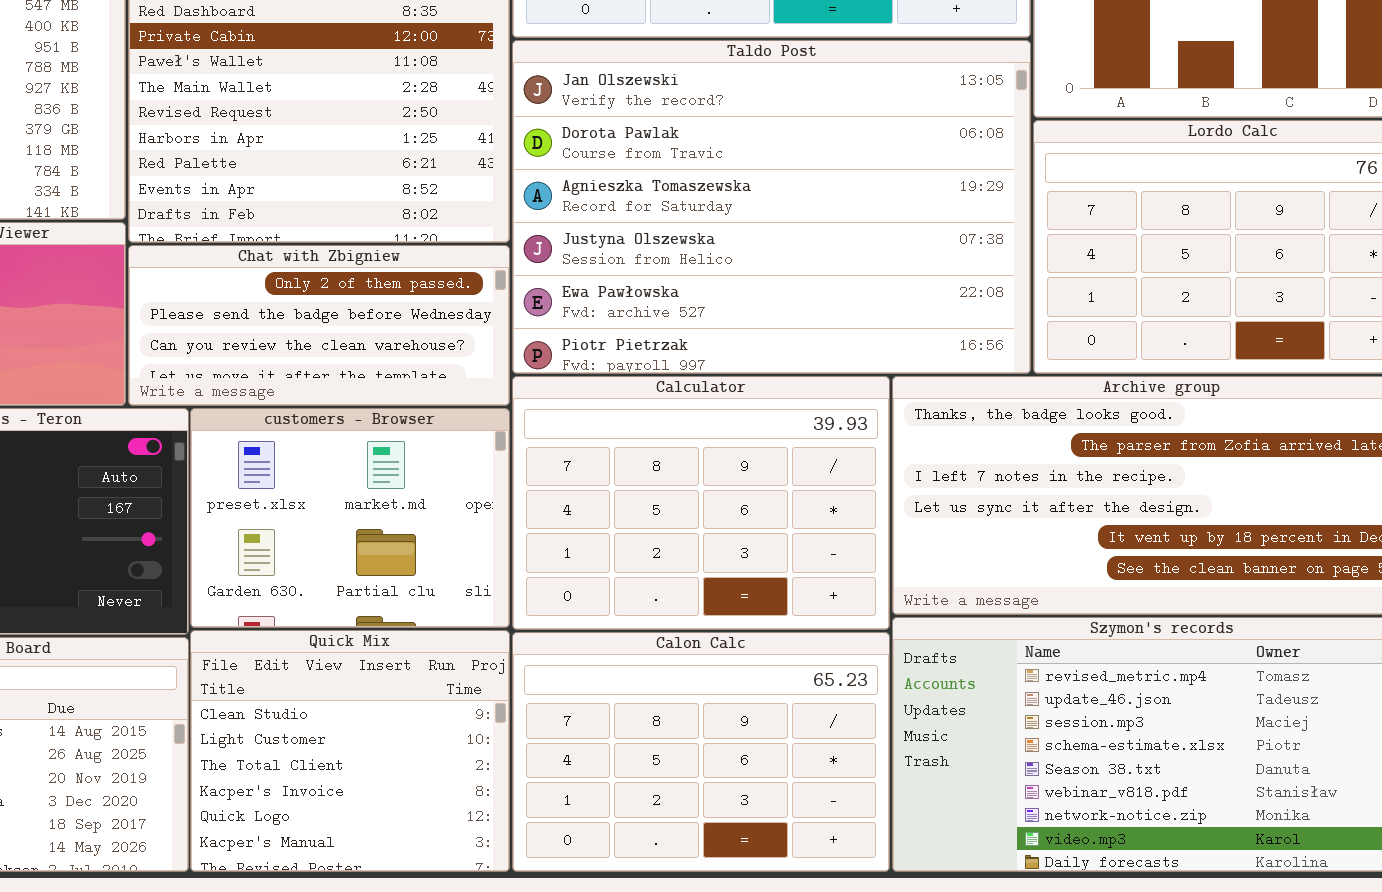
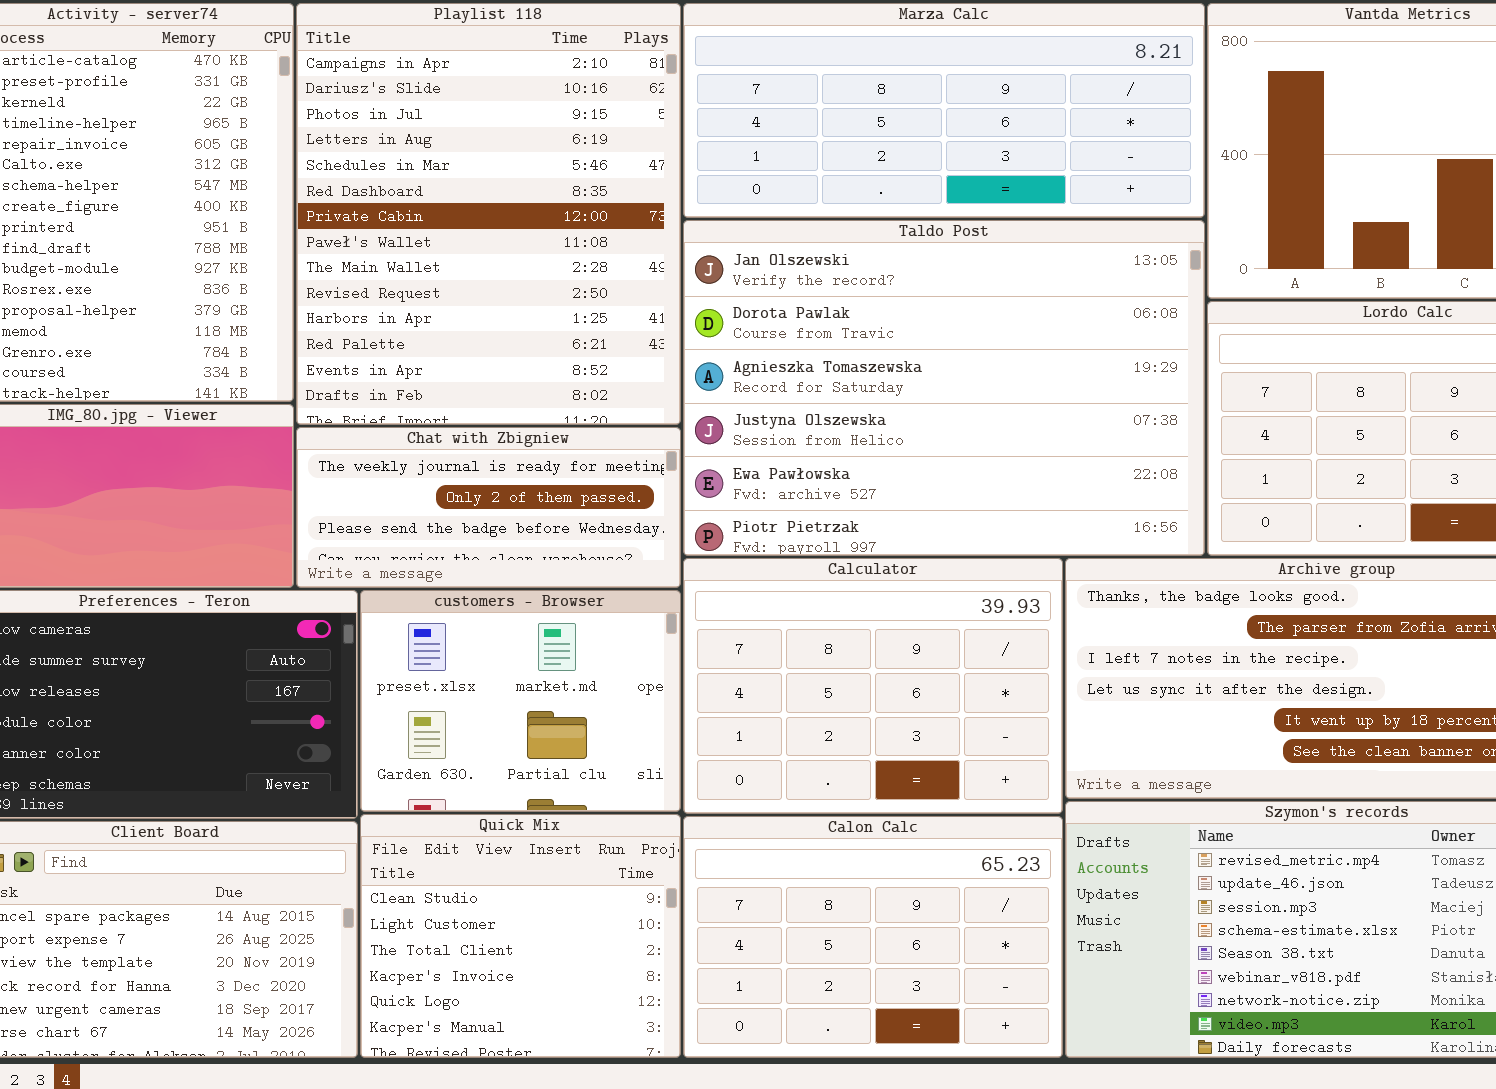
Chat with Zbigniew: [128,245,510,406] -> [296,427,681,588], scrolled up 1 row

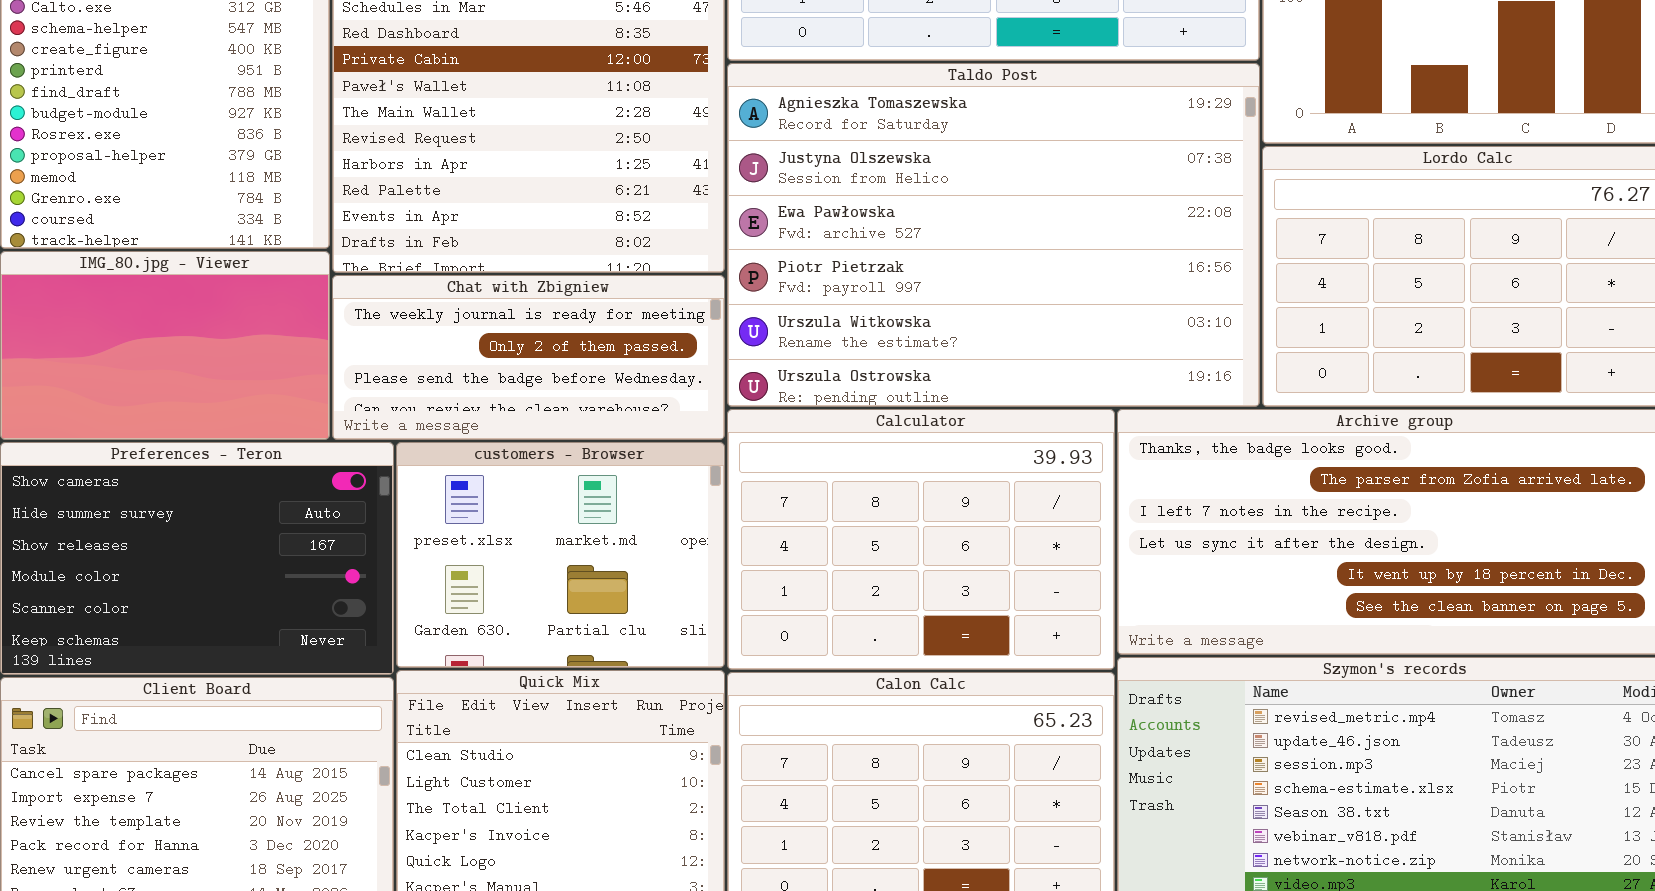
Taldo Post: [683,220,1205,556] -> [727,63,1260,407], scrolled down 2 rows

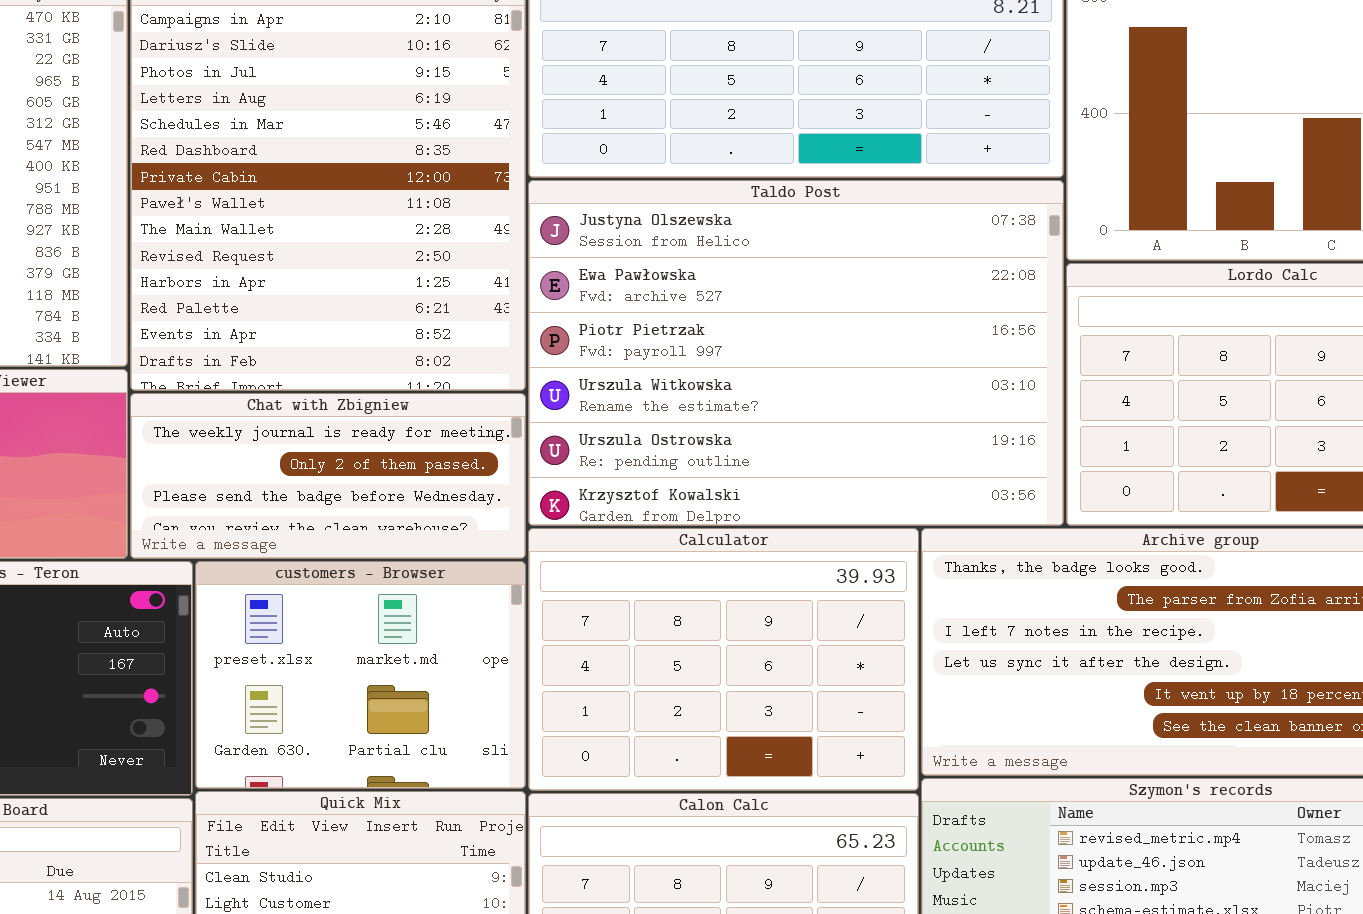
Taldo Post: [727,63,1260,407] -> [528,180,1064,526], scrolled down 1 row

